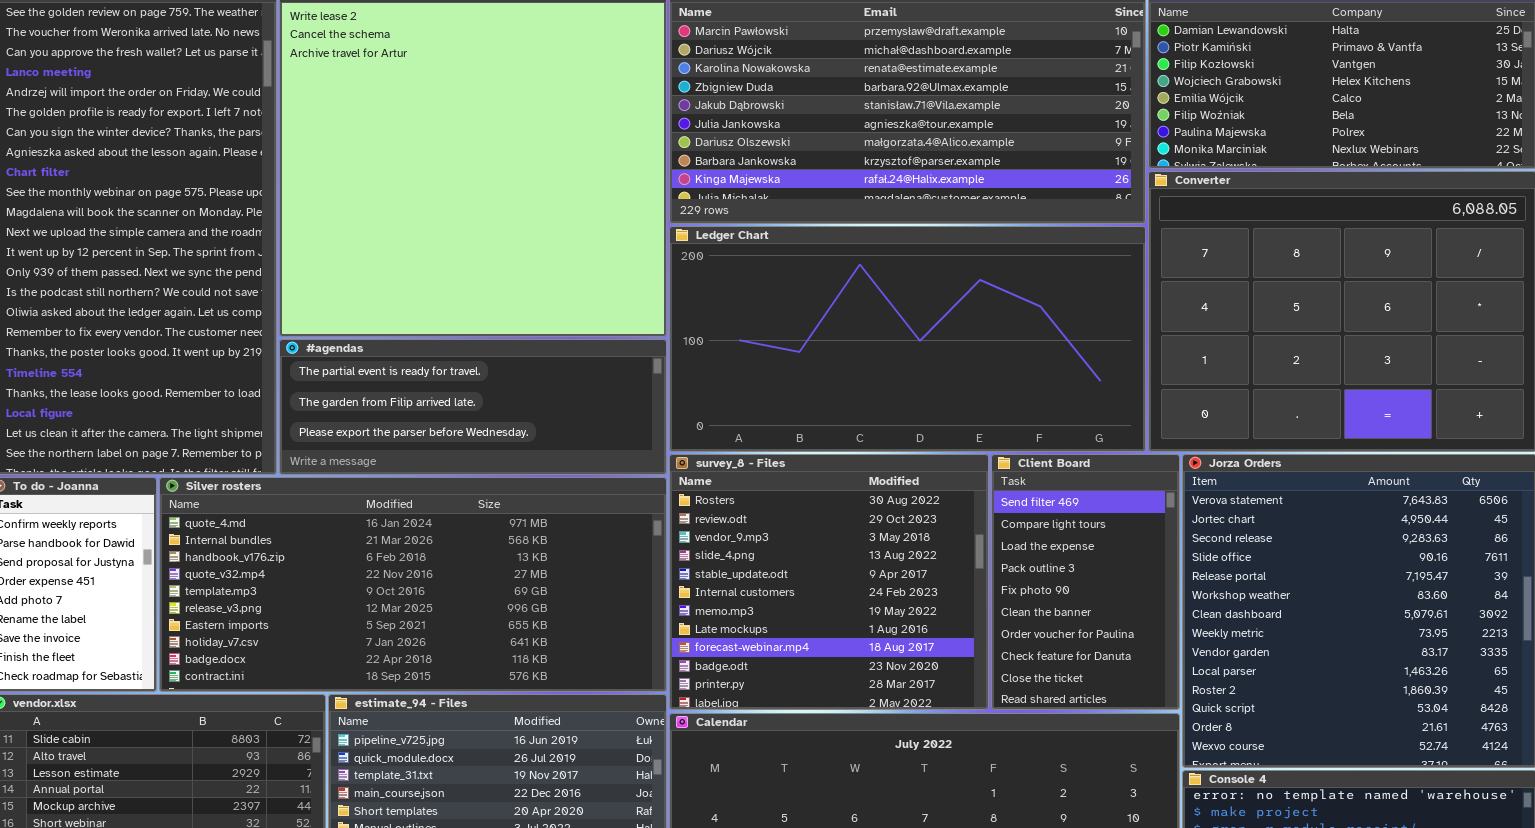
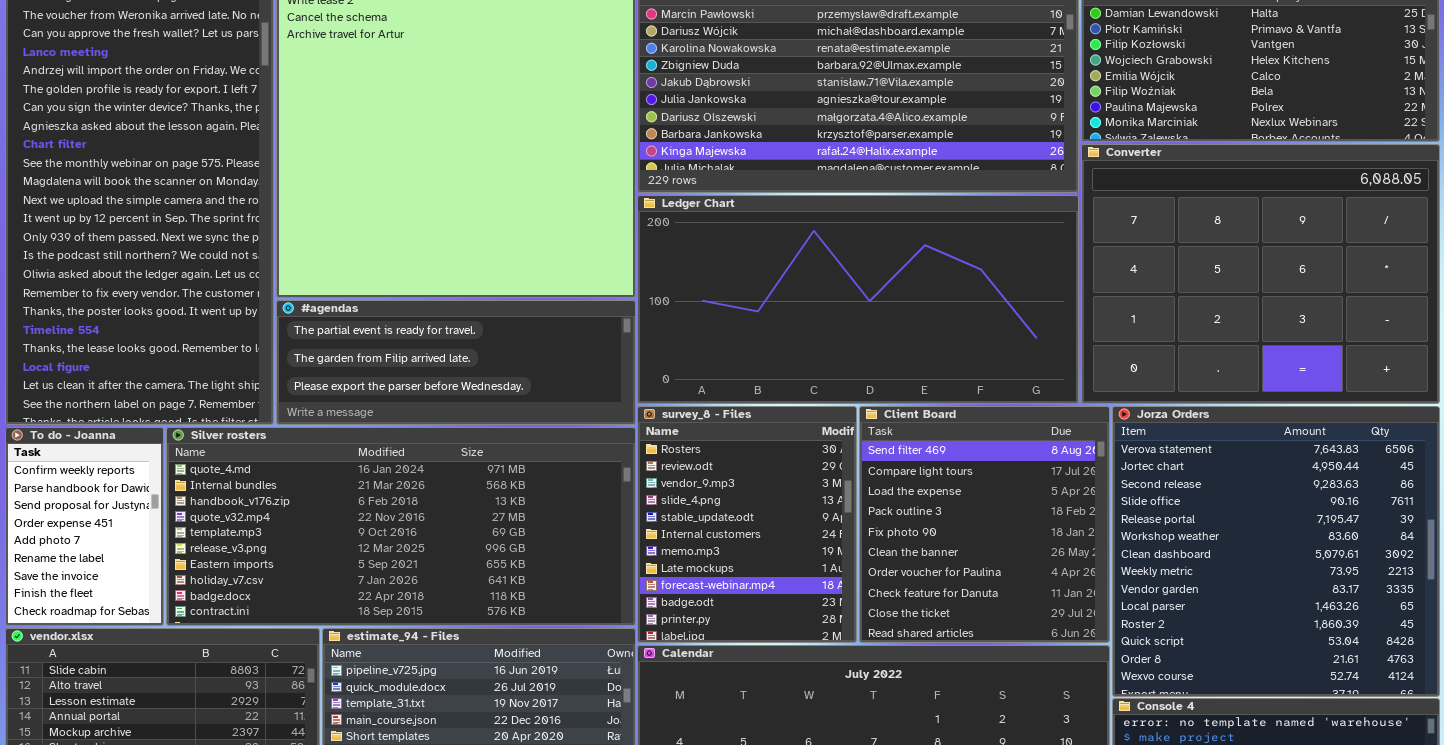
survey_8 - Files: [669,454,989,710] -> [637,406,857,643], resized
Client Board: [991,454,1180,710] -> [859,406,1110,643], resized

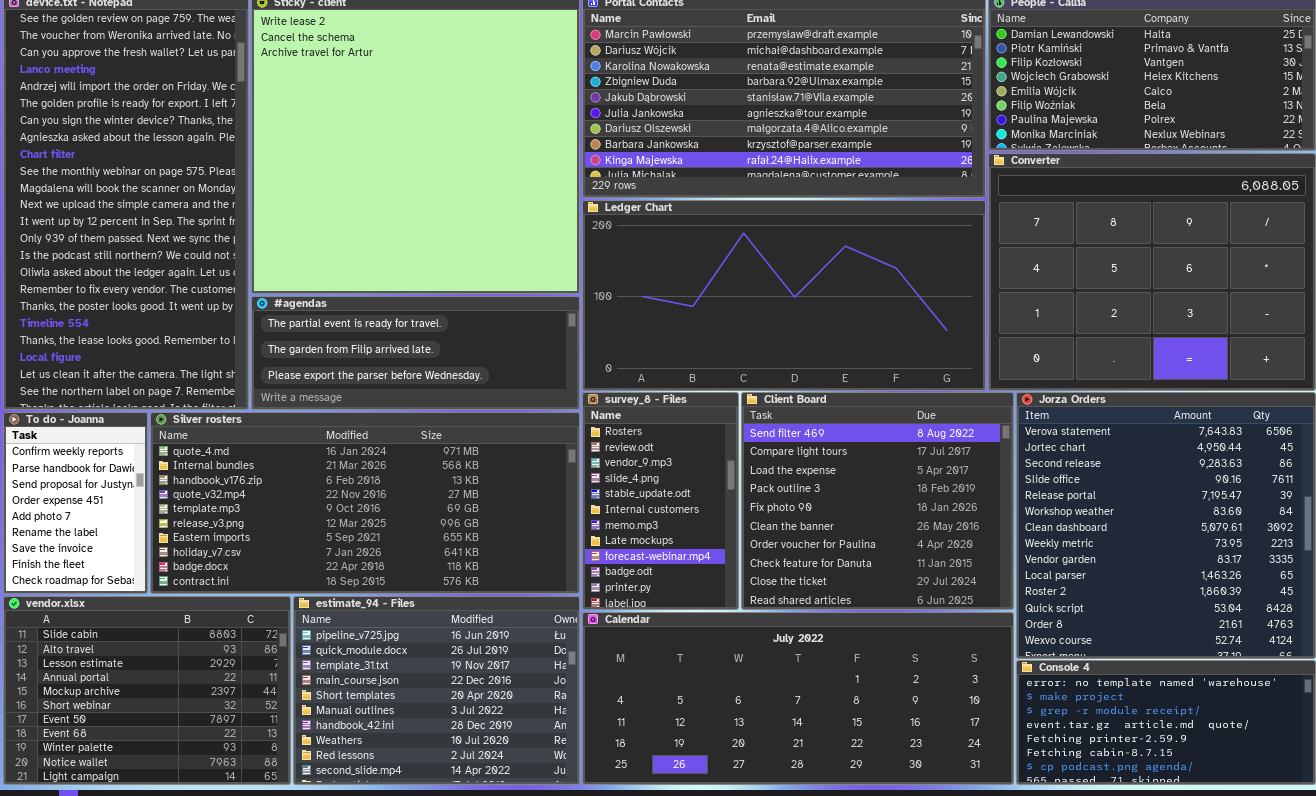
survey_8 - Files: [637,406,857,643] -> [582,392,739,610], resized
Client Board: [859,406,1110,643] -> [741,392,1014,610], resized

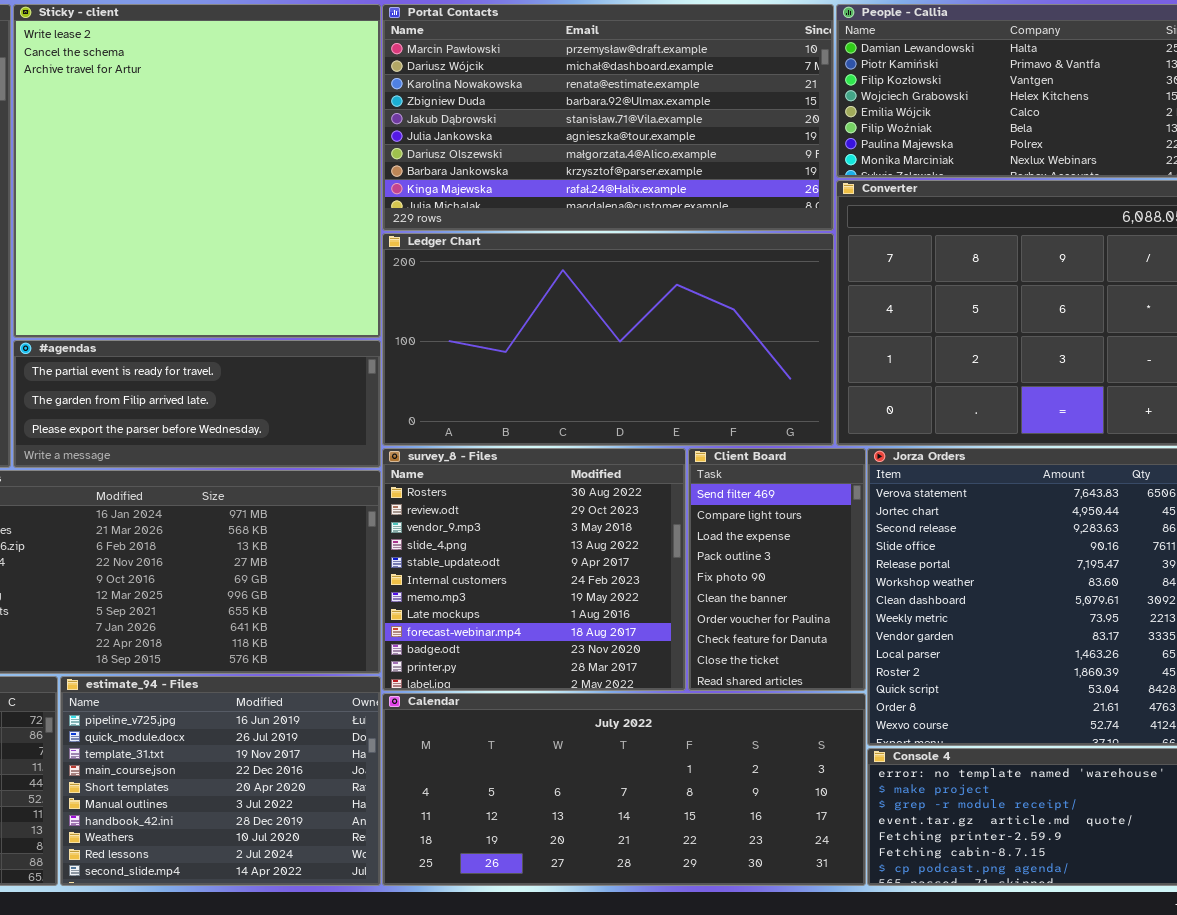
survey_8 - Files: [582,392,739,610] -> [382,448,686,691], resized
Client Board: [741,392,1014,610] -> [688,448,866,691], resized

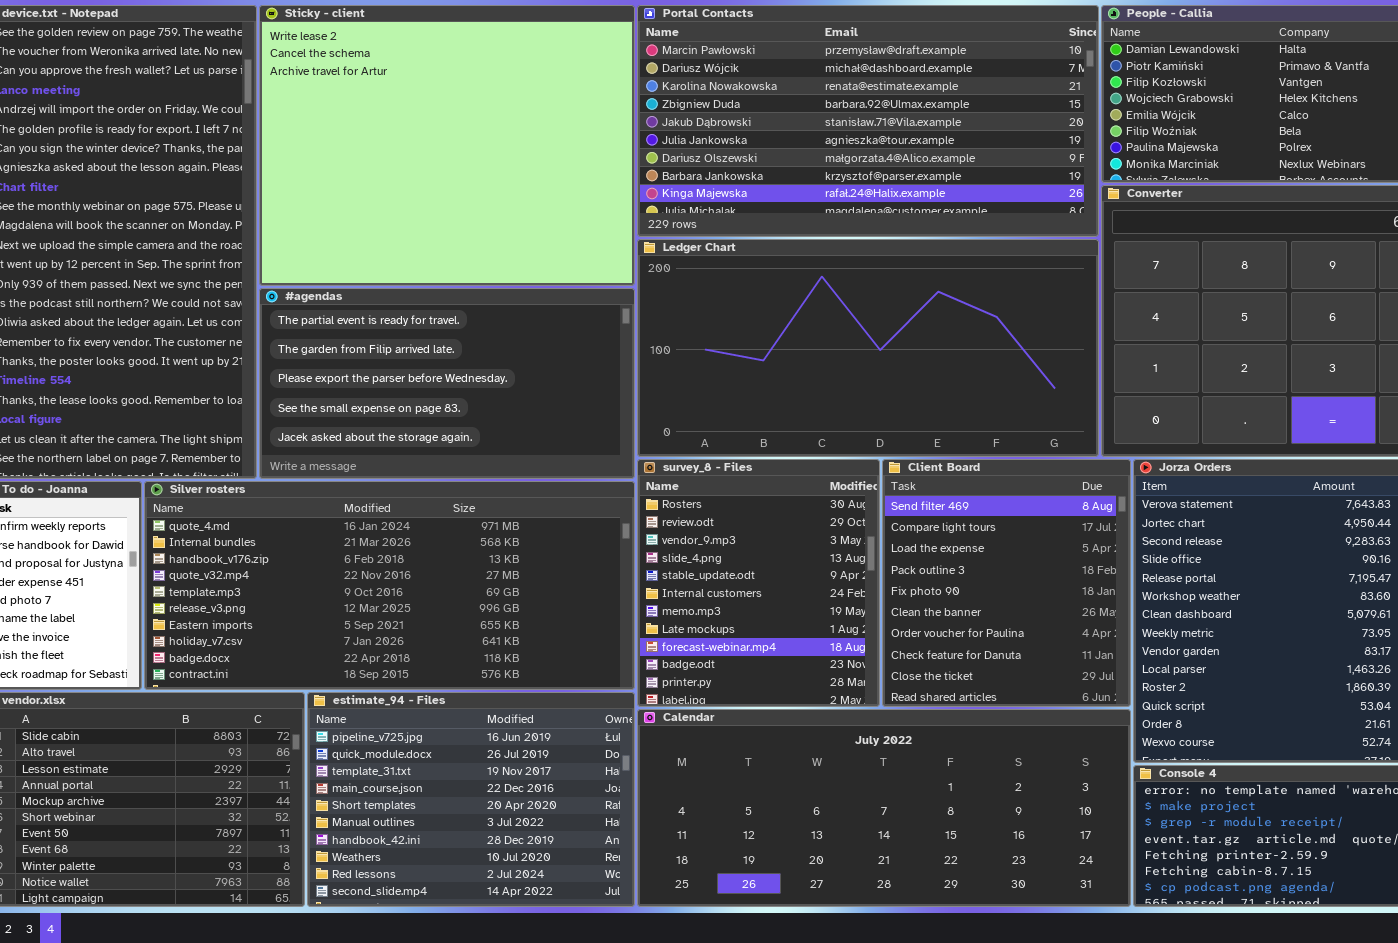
Sticky - client: [13,4,381,338] -> [259,5,635,286], resized
#agendas: [13,340,381,468] -> [259,288,635,479], resized
survey_8 - Files: [382,448,686,691] -> [637,459,880,707], resized
Client Board: [688,448,866,691] -> [882,459,1131,707], resized

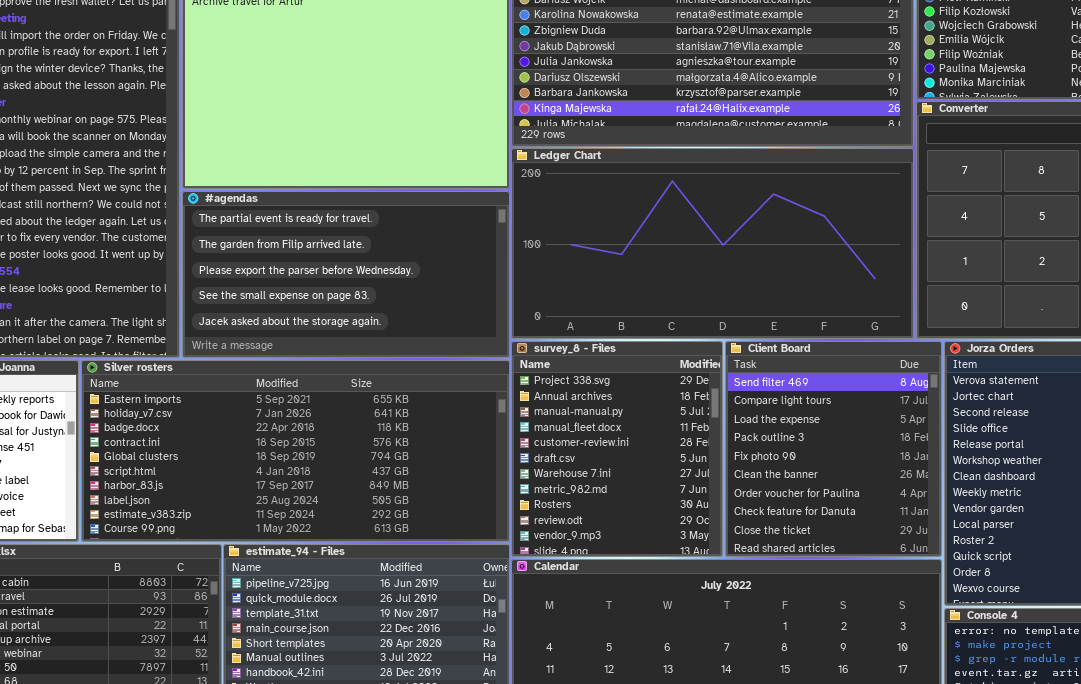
survey_8 - Files: [637,459,880,707] -> [511,341,723,557], scrolled up 8 rows
Silver rosters: [144,481,635,690] -> [81,360,510,542], scrolled down 6 rows

